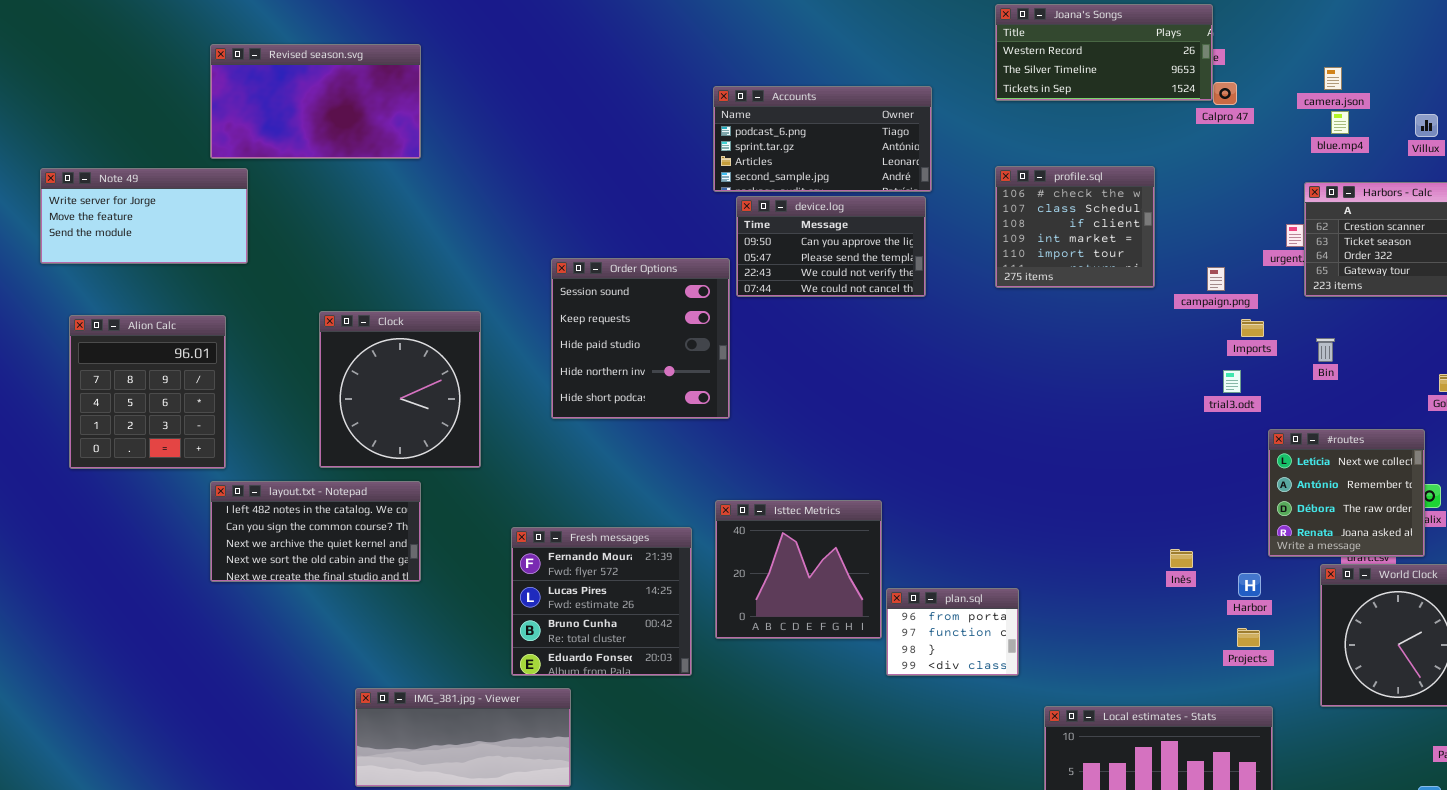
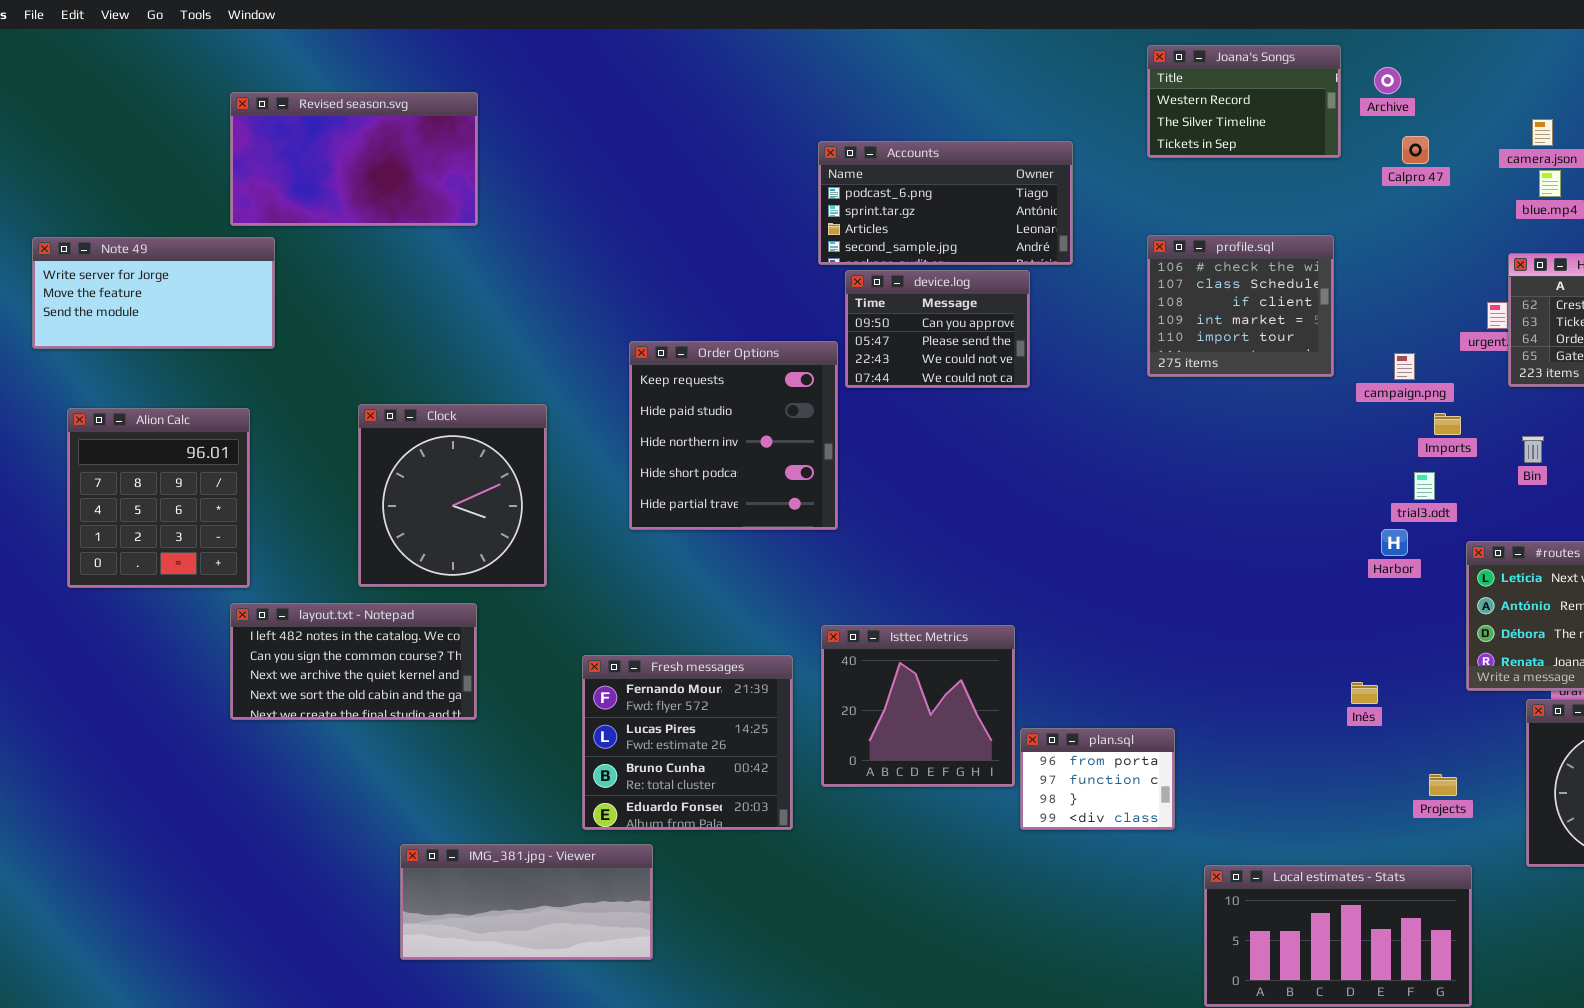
Joana's Songs: [995,4,1213,101] -> [1147,45,1341,158], resized
device.log: [736,196,926,297] -> [845,270,1030,388], resized
Order Options: [551,258,730,419] -> [629,341,838,530], scrolled down 1 row
Harbor: [1238,573,1261,597] -> [1381,529,1408,556], moved

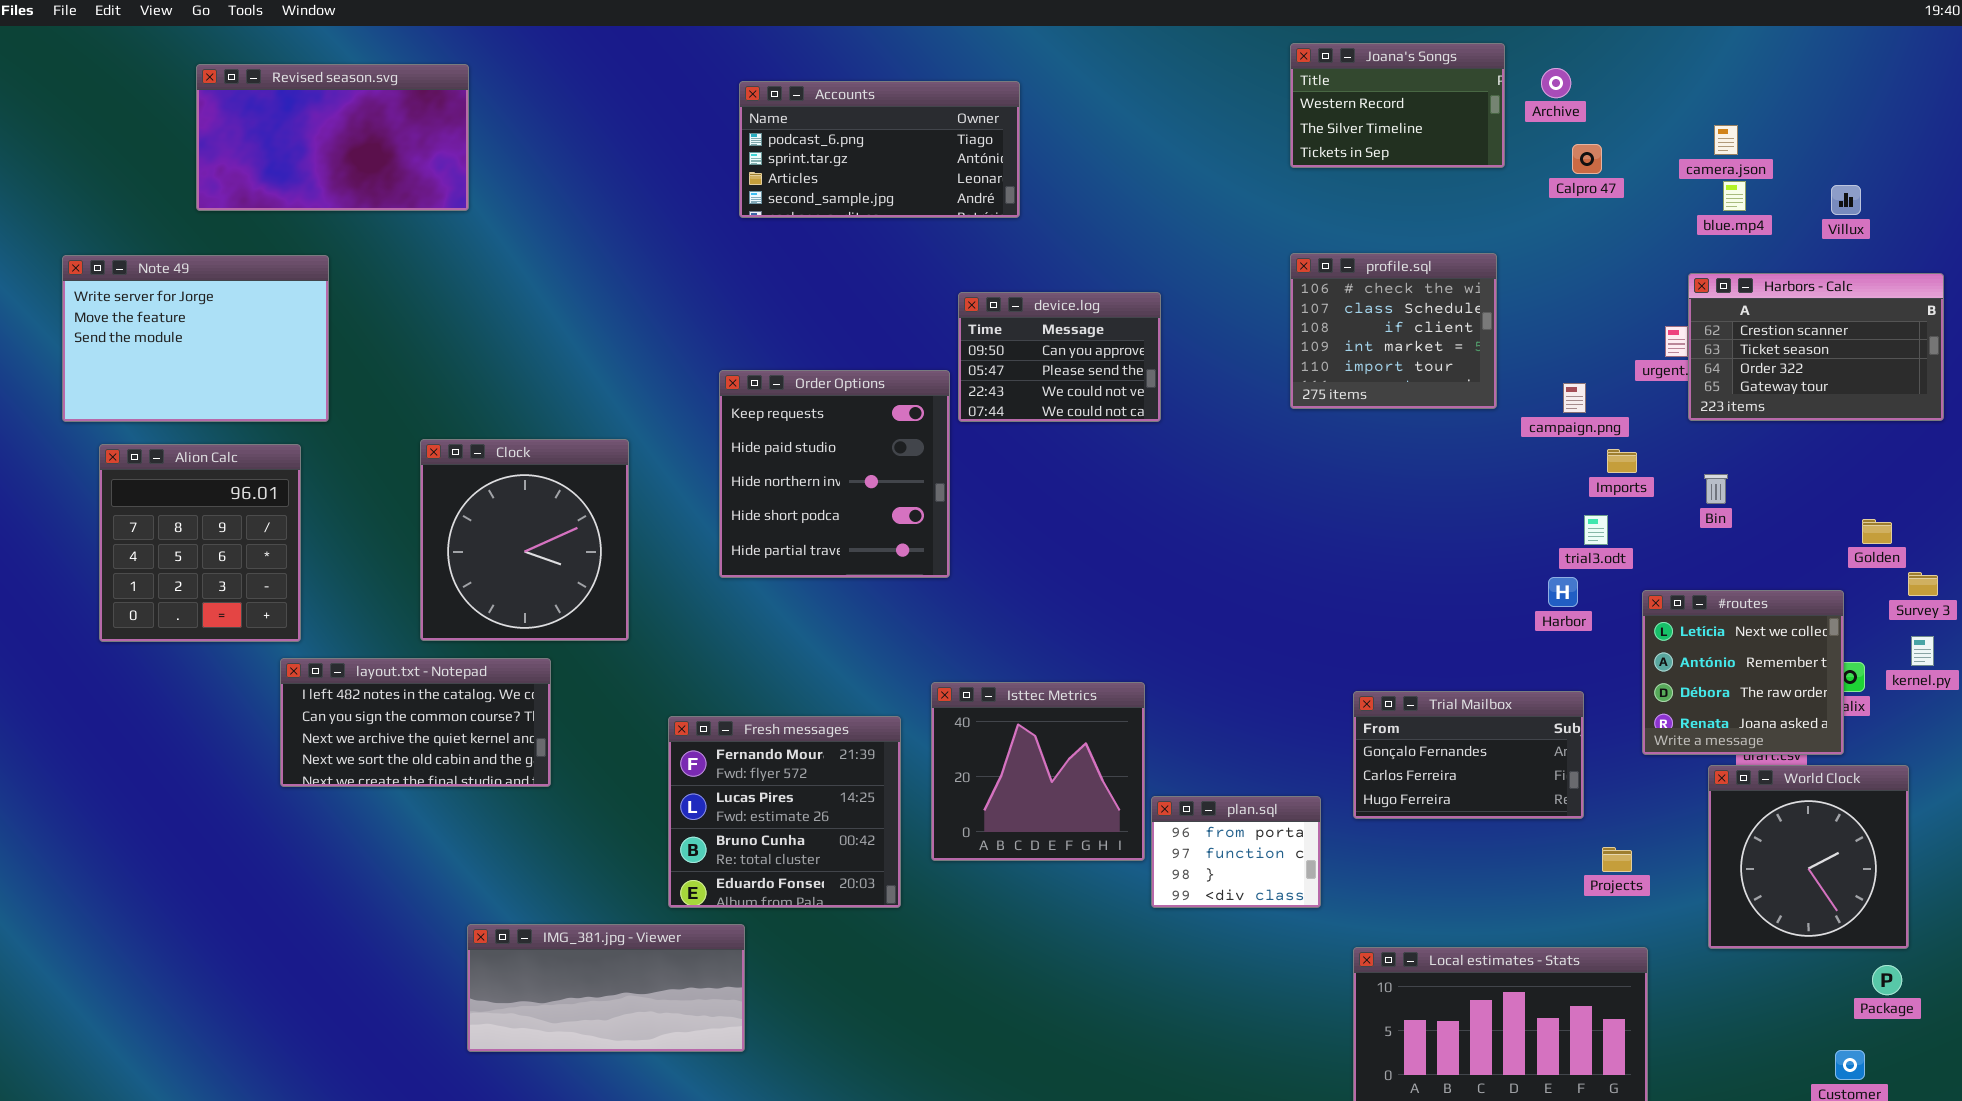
Revised season.svg: [230,92,478,226] -> [196,64,469,211], moved
Accounts: [818,141,1073,265] -> [739,81,1020,218], moved
Note 49: [32,237,275,349] -> [62,255,329,422], resized
Trial Mailbox: none -> [1353,691,1584,819], opened

